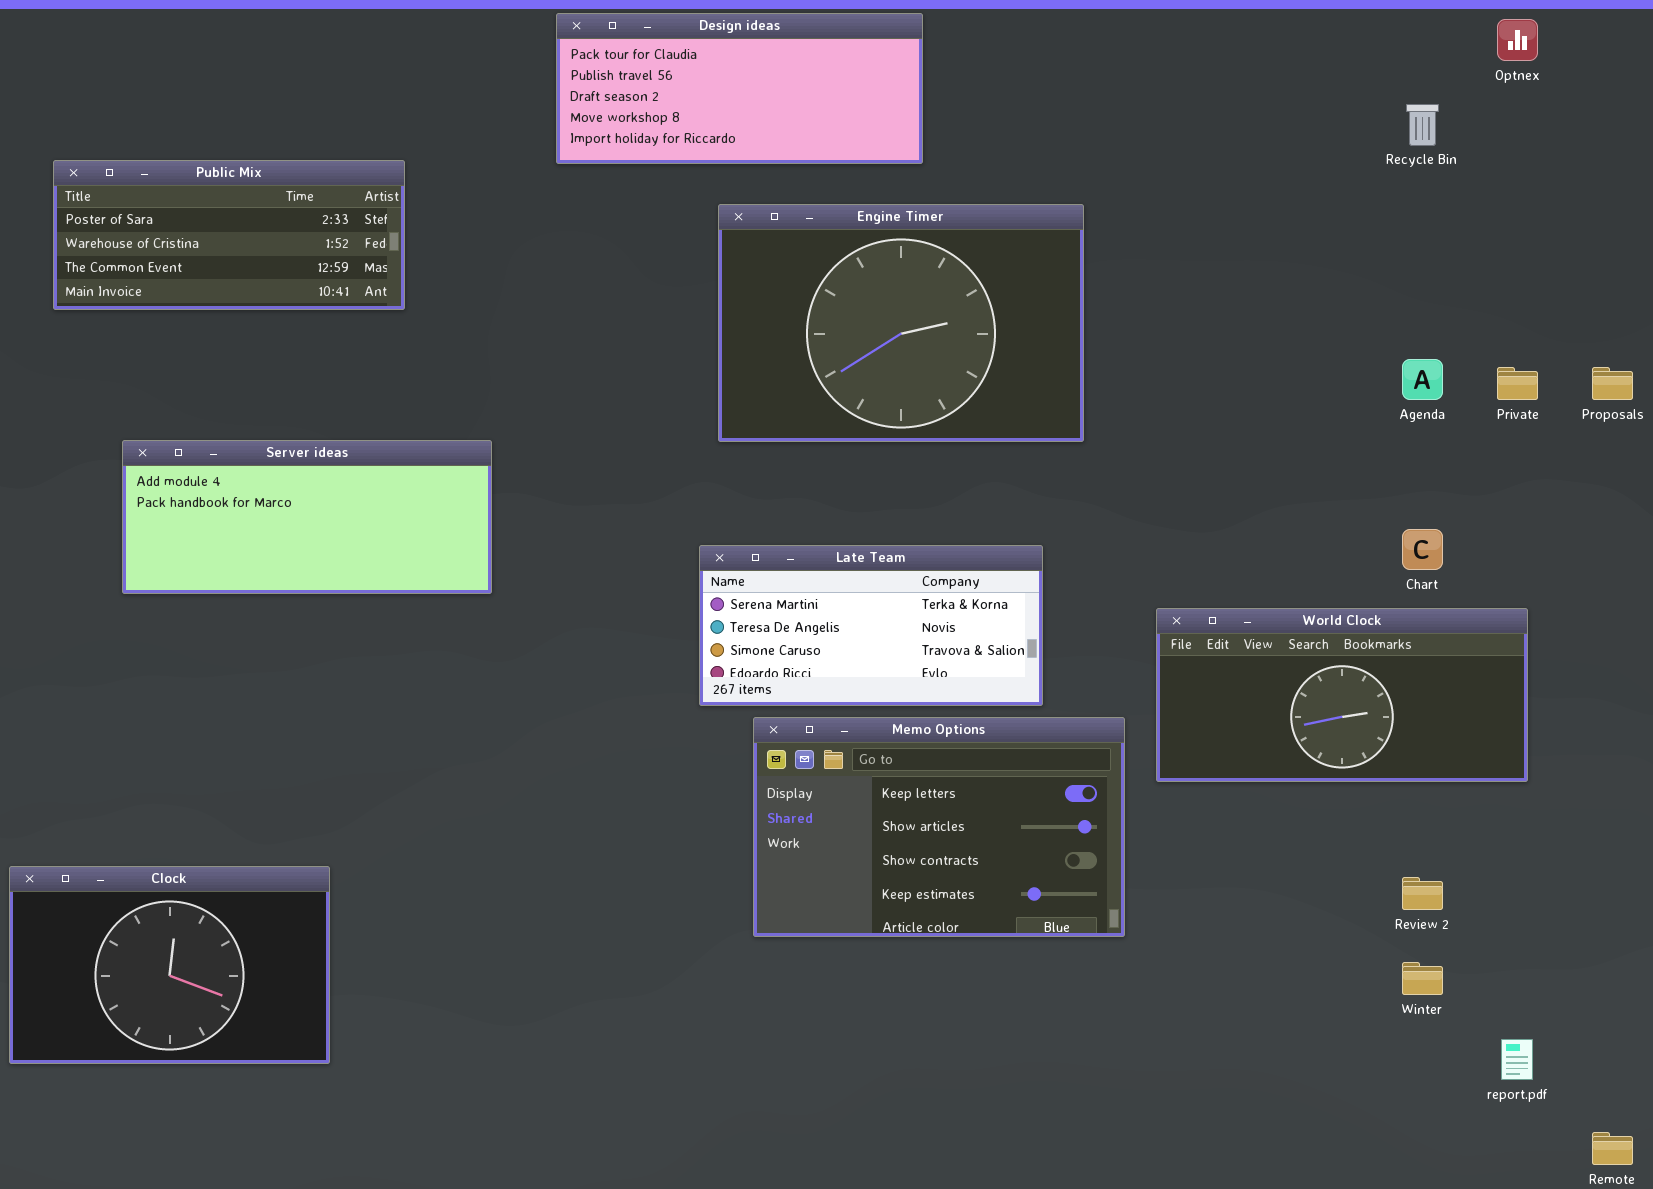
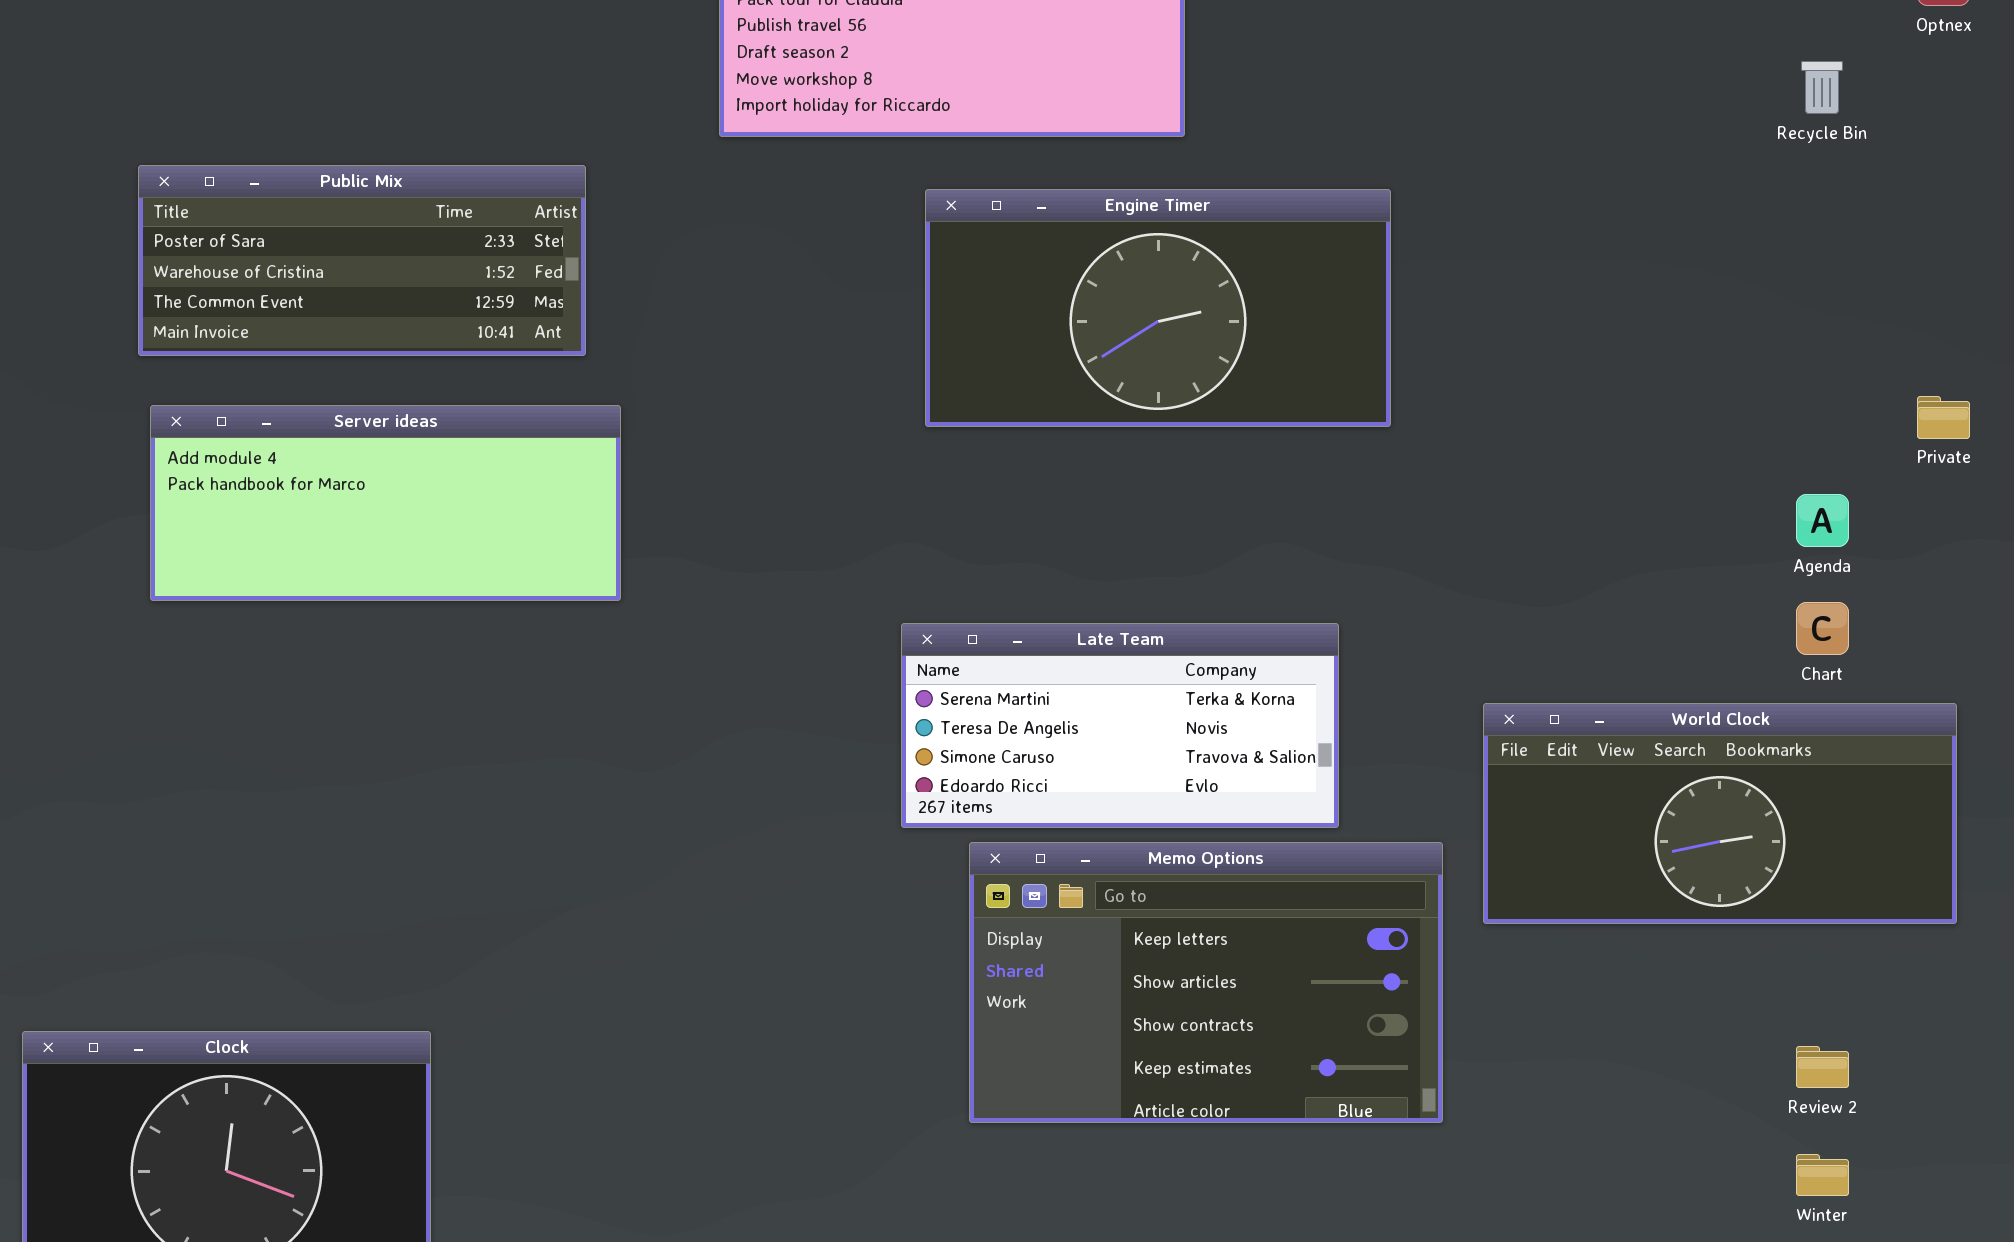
Public Mix: [53,160,405,310] -> [138,165,586,356], moved
Engine Timer: [718,204,1084,442] -> [925,189,1391,427], resized
Agenda: [1402,359,1443,400] -> [1796,494,1849,547], moved
Server ideas: [122,440,492,594] -> [150,405,621,601], moved

